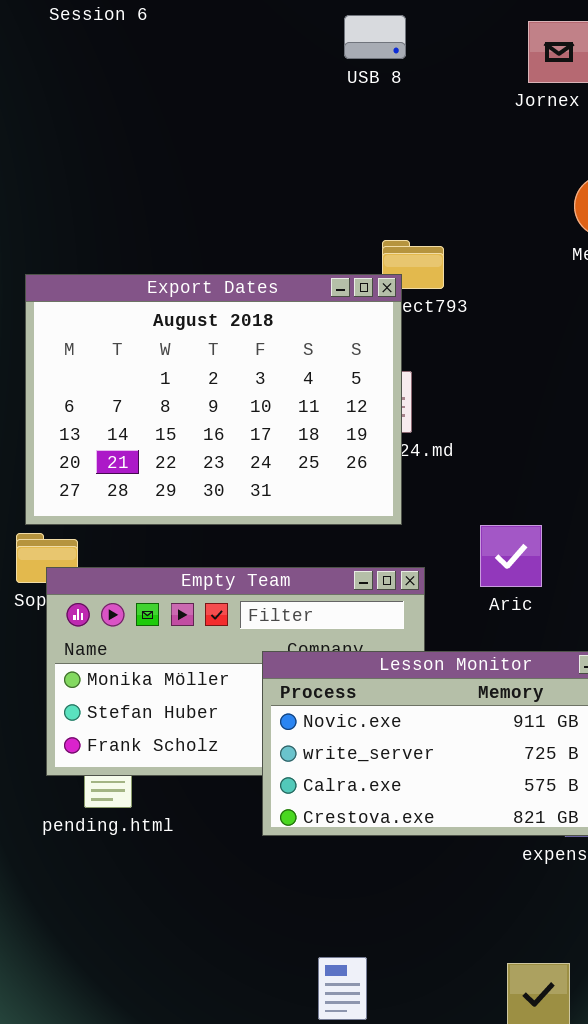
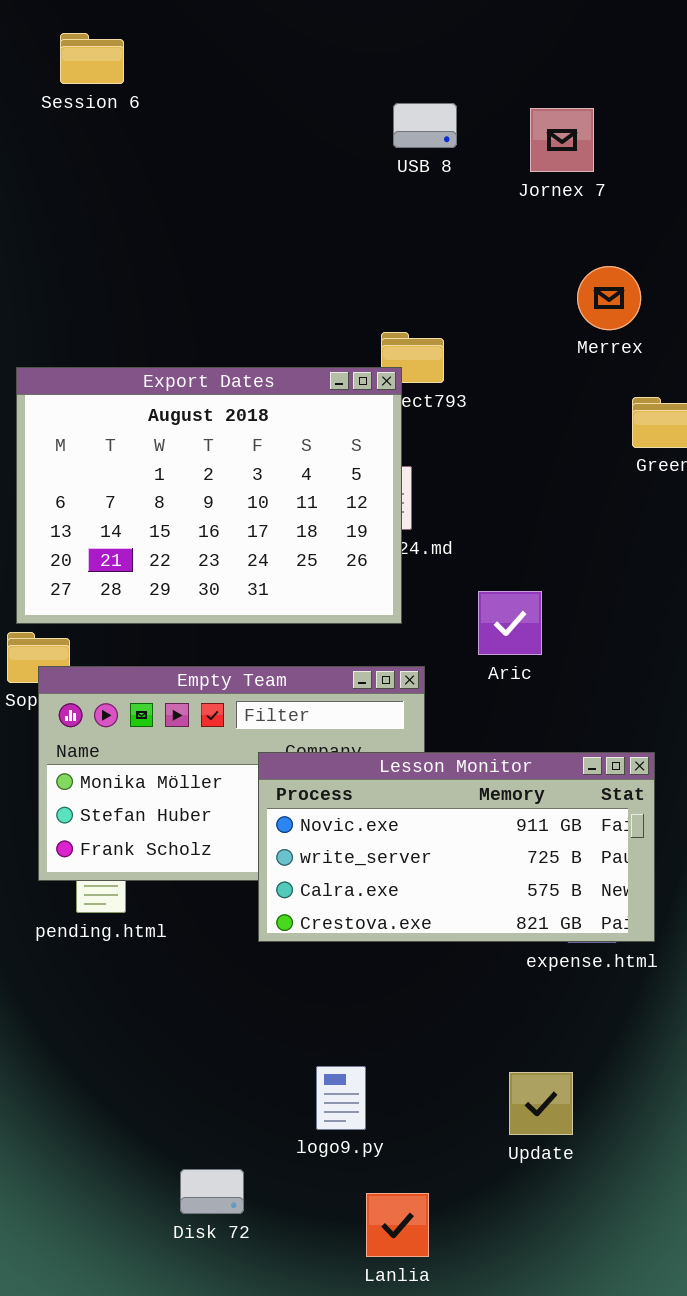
USB 8: [344,15,406,59] -> [393,103,457,148], moved
Aric: [480,525,542,587] -> [478,591,542,655], moved

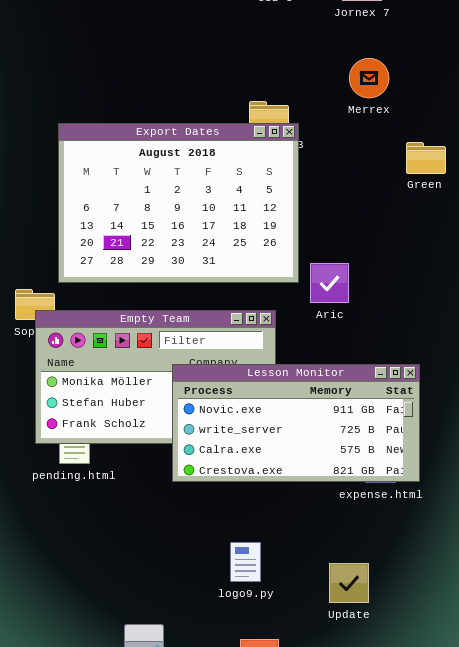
Merrex: [577,266,641,330] -> [349,58,389,98], moved
Export Dates: [16,367,402,624] -> [58,123,299,283], moved
logo9.py: [316,1066,366,1130] -> [230,542,261,582], moved

